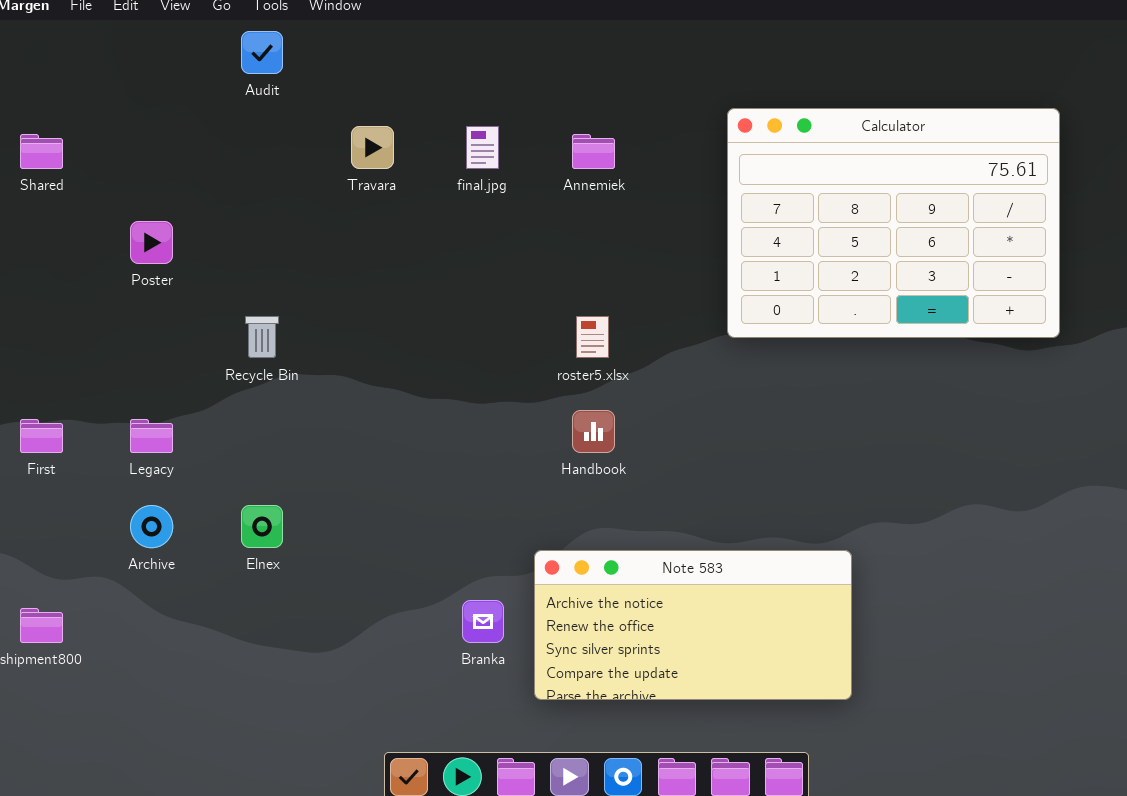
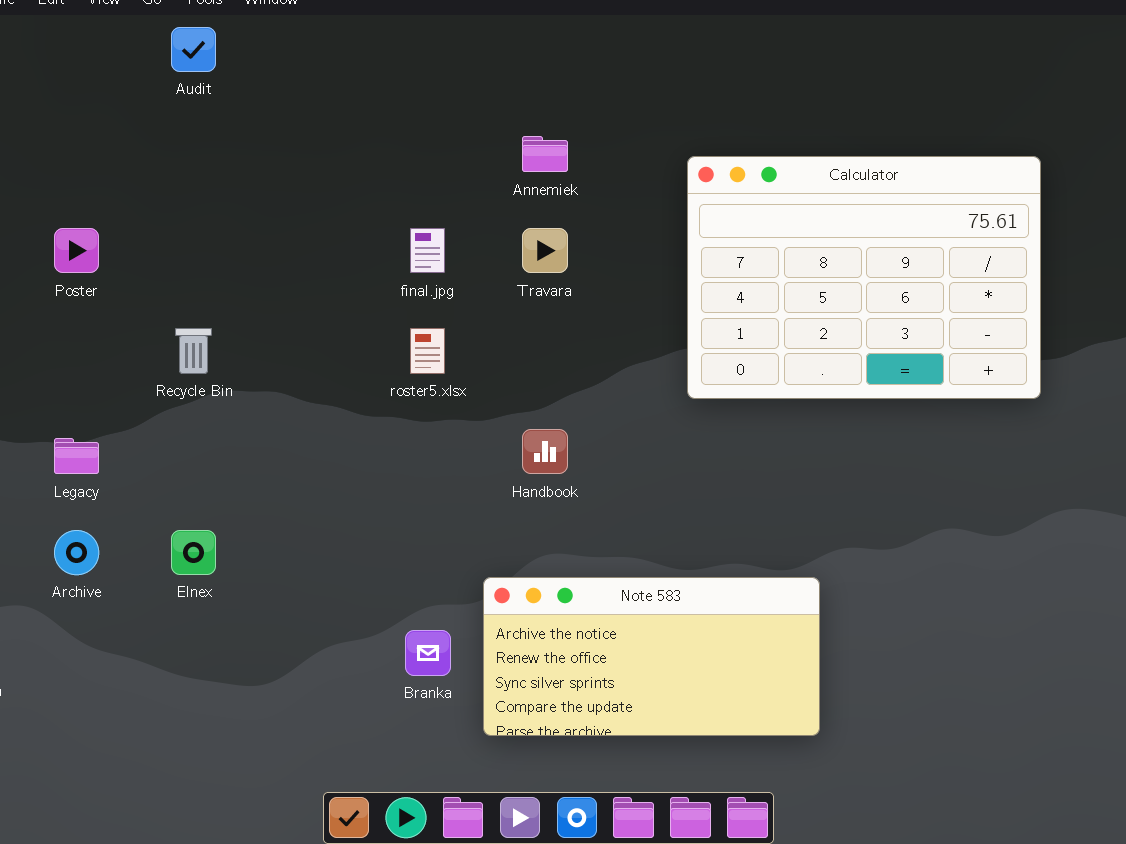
Calculator: [727,108,1060,338] -> [687,156,1041,399], moved
Travara: [351,126,394,169] -> [522,228,568,273], moved
final.jpg: [466,126,499,169] -> [410,228,445,273], moved
roster5.xlsx: [576,316,609,358] -> [410,328,445,374], moved

